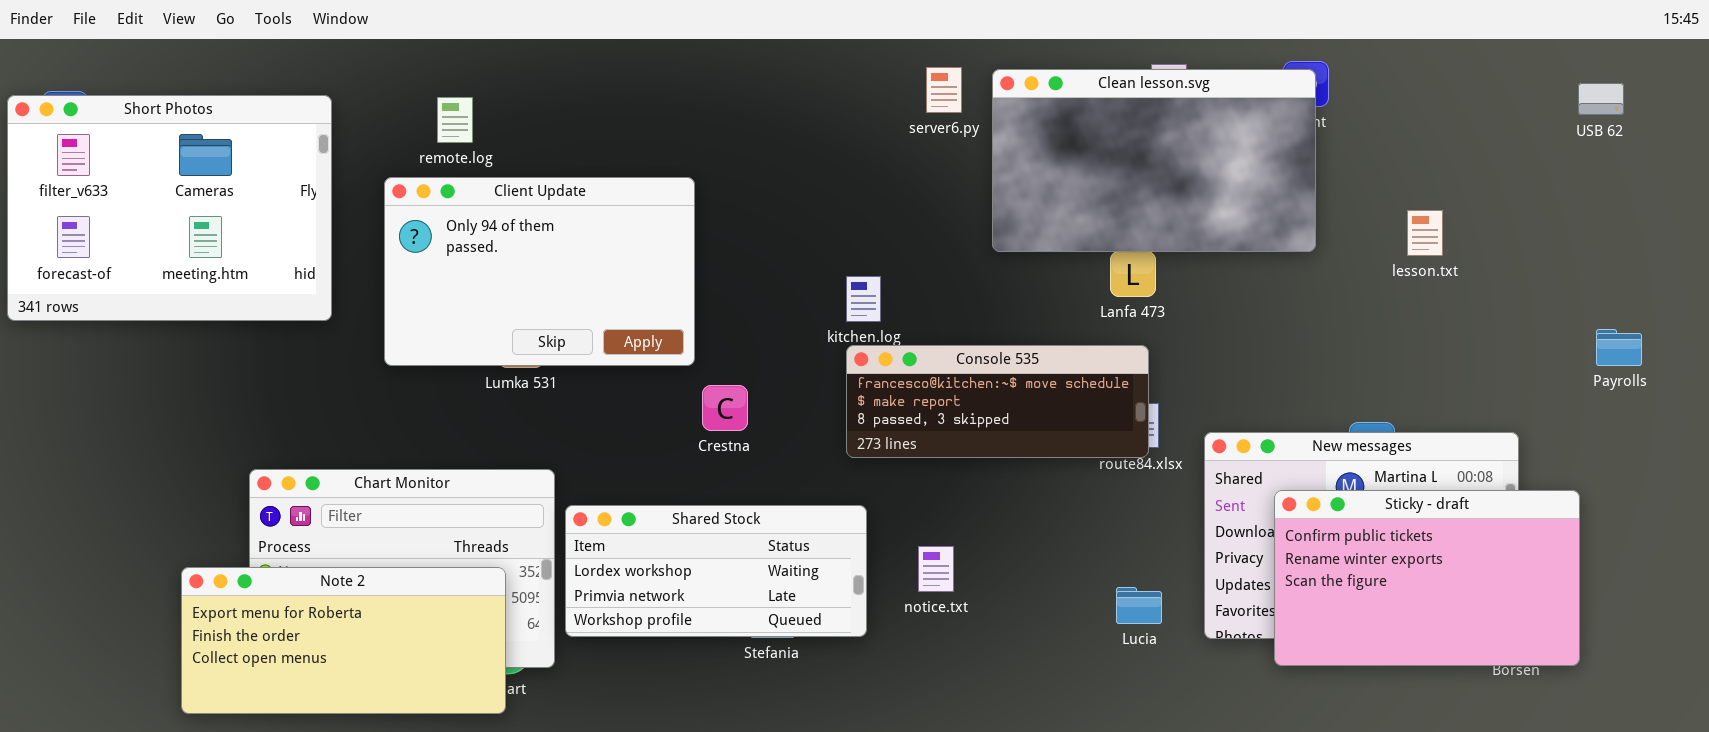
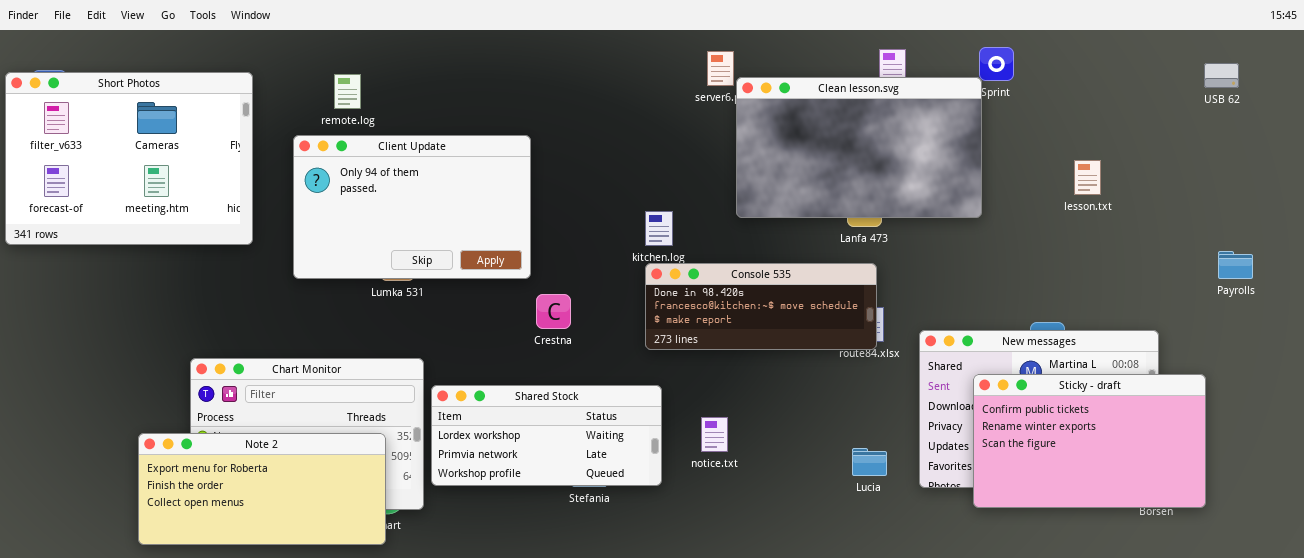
Clean lesson.svg: [992,69,1316,252] -> [736,77,982,218], moved
Console 535: [846,345,1149,458] -> [645,263,877,350], scrolled up 1 row

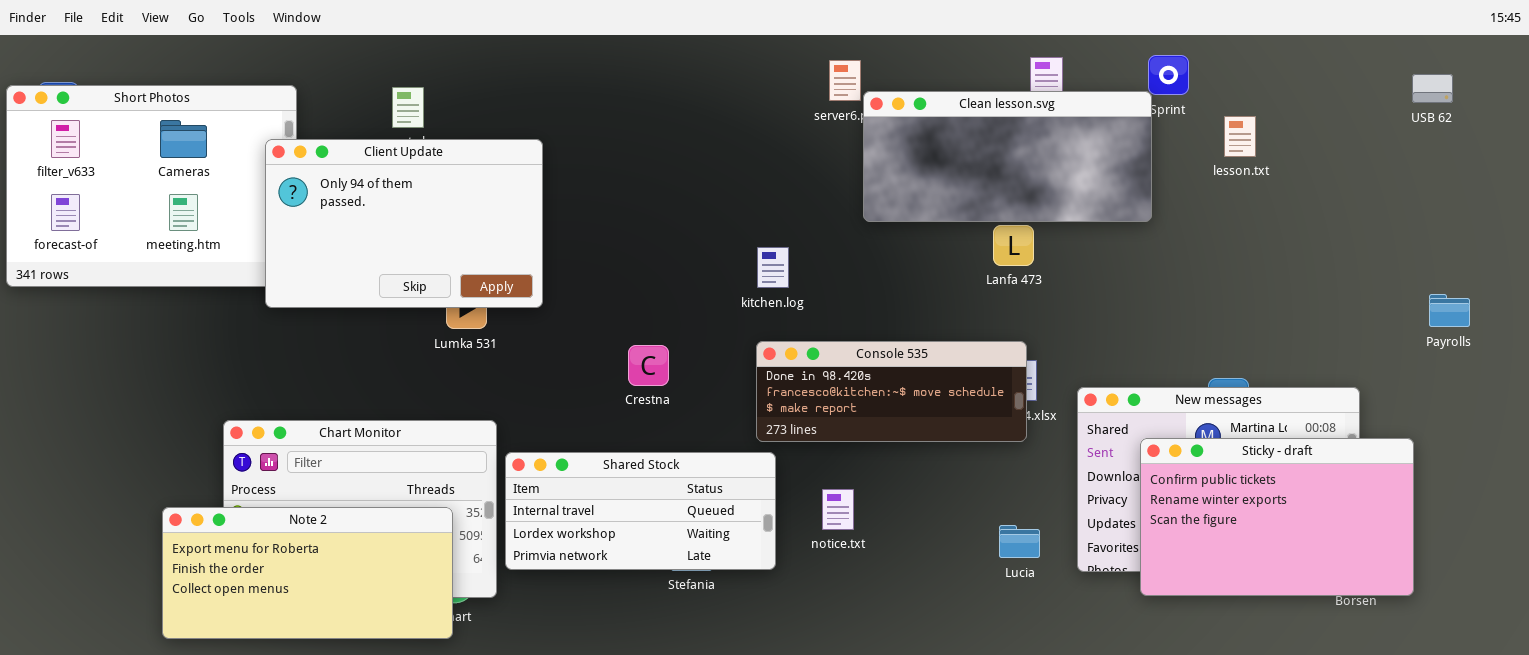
Clean lesson.svg: [736,77,982,218] -> [863,91,1152,222], resized
Client Update: [293,135,531,279] -> [265,139,543,308], moved
lesson.txt: [1074,160,1101,195] -> [1224,116,1256,157], moved
Console 535: [645,263,877,350] -> [756,341,1027,442], moved
Shared Stock: [431,385,662,486] -> [505,452,776,570], scrolled up 1 row

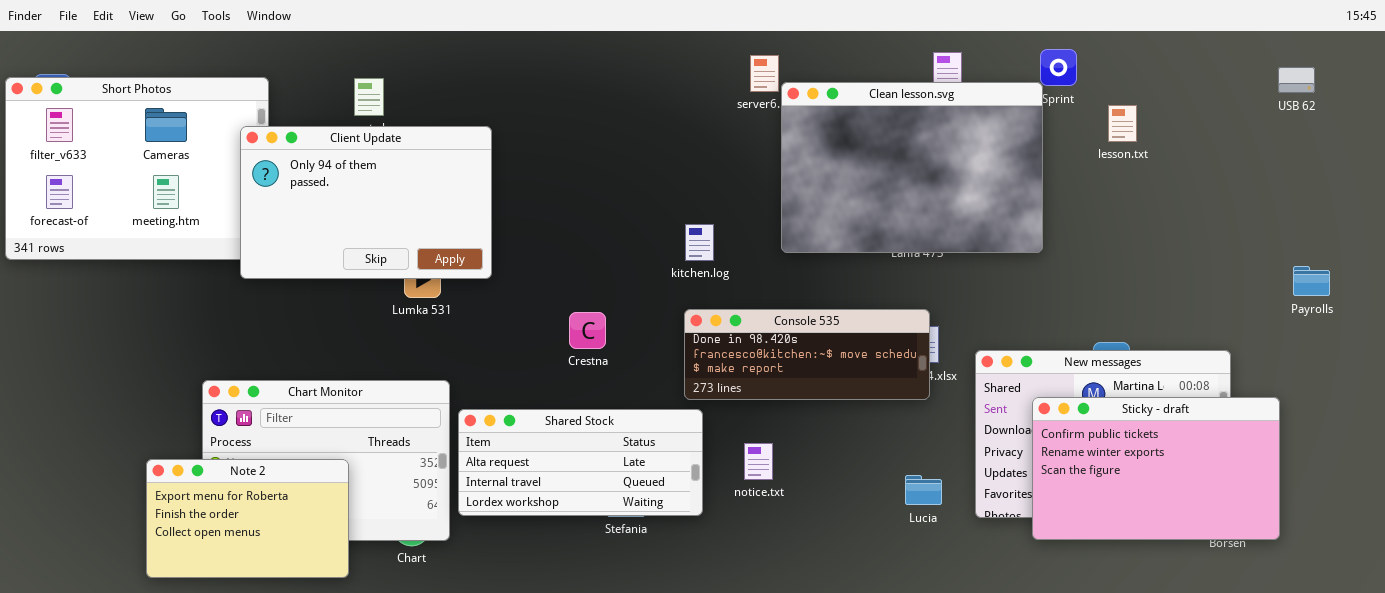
Clean lesson.svg: [863,91,1152,222] -> [781,82,1043,253], resized
Shared Stock: [505,452,776,570] -> [458,409,703,516], scrolled up 1 row
Note 2: [162,507,453,639] -> [146,459,349,578], resized

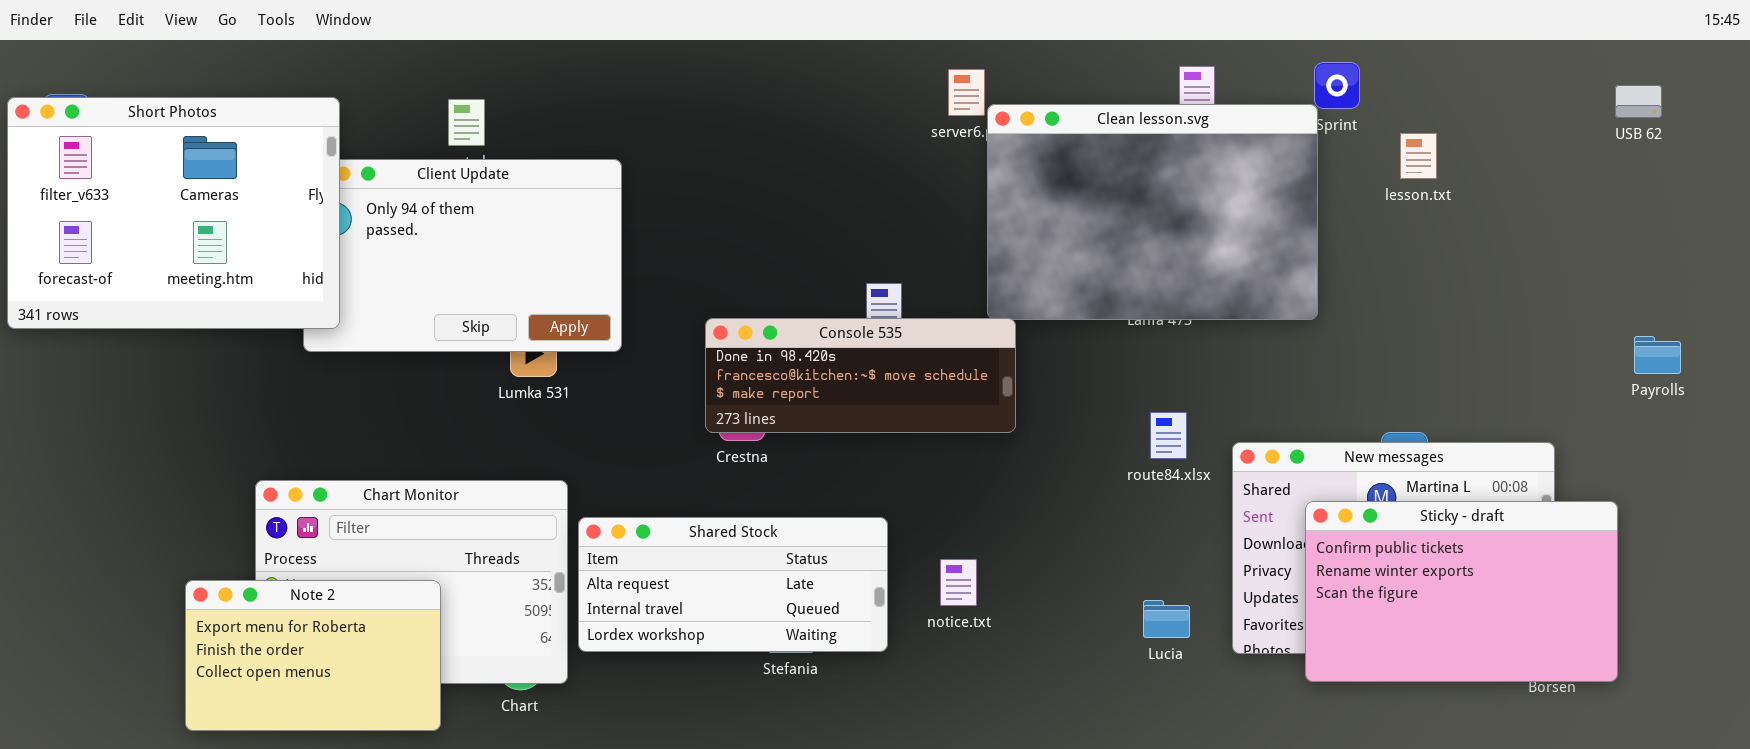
Short Photos: [5,77,269,260] -> [7,97,340,329], raised
Console 535: [684,309,930,400] -> [705,318,1016,433], moved

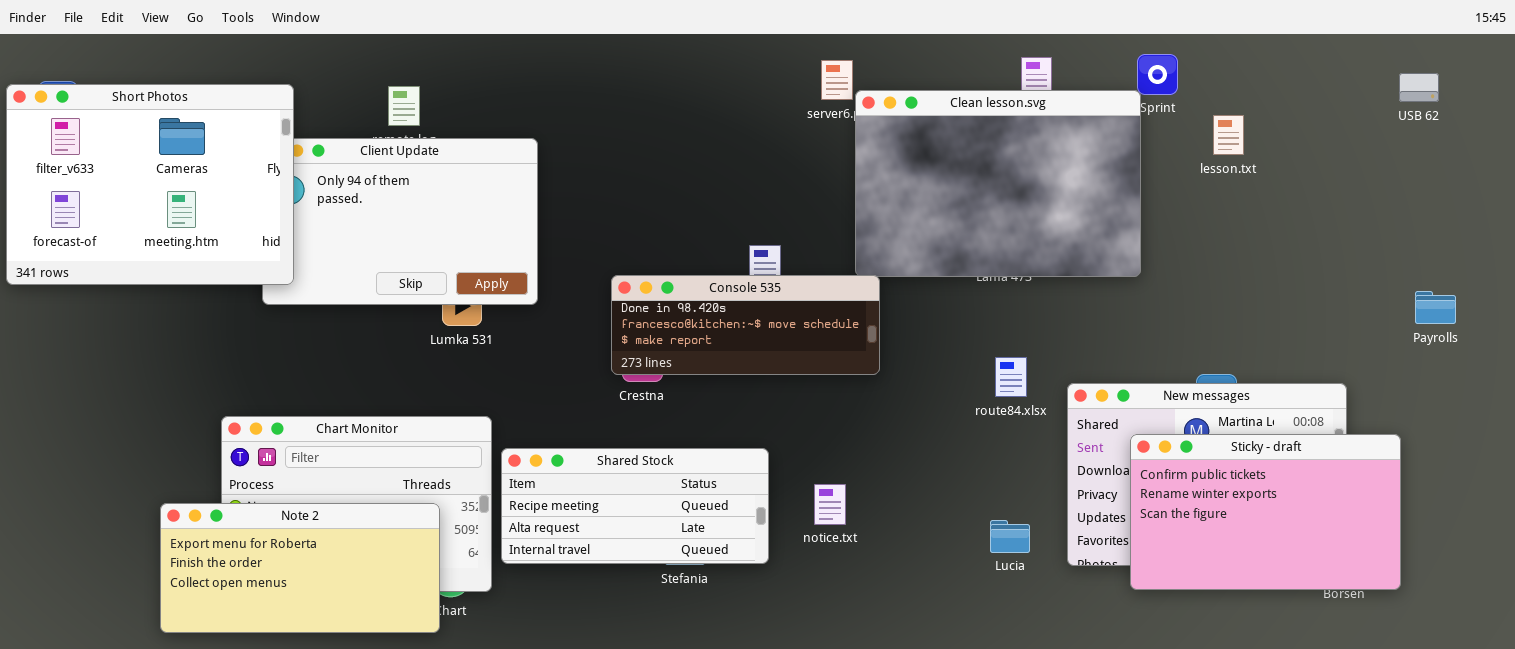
Shared Stock: [578,517,888,652] -> [501,448,769,564], scrolled up 1 row
Note 2: [185,580,441,731] -> [160,503,440,633], resized

